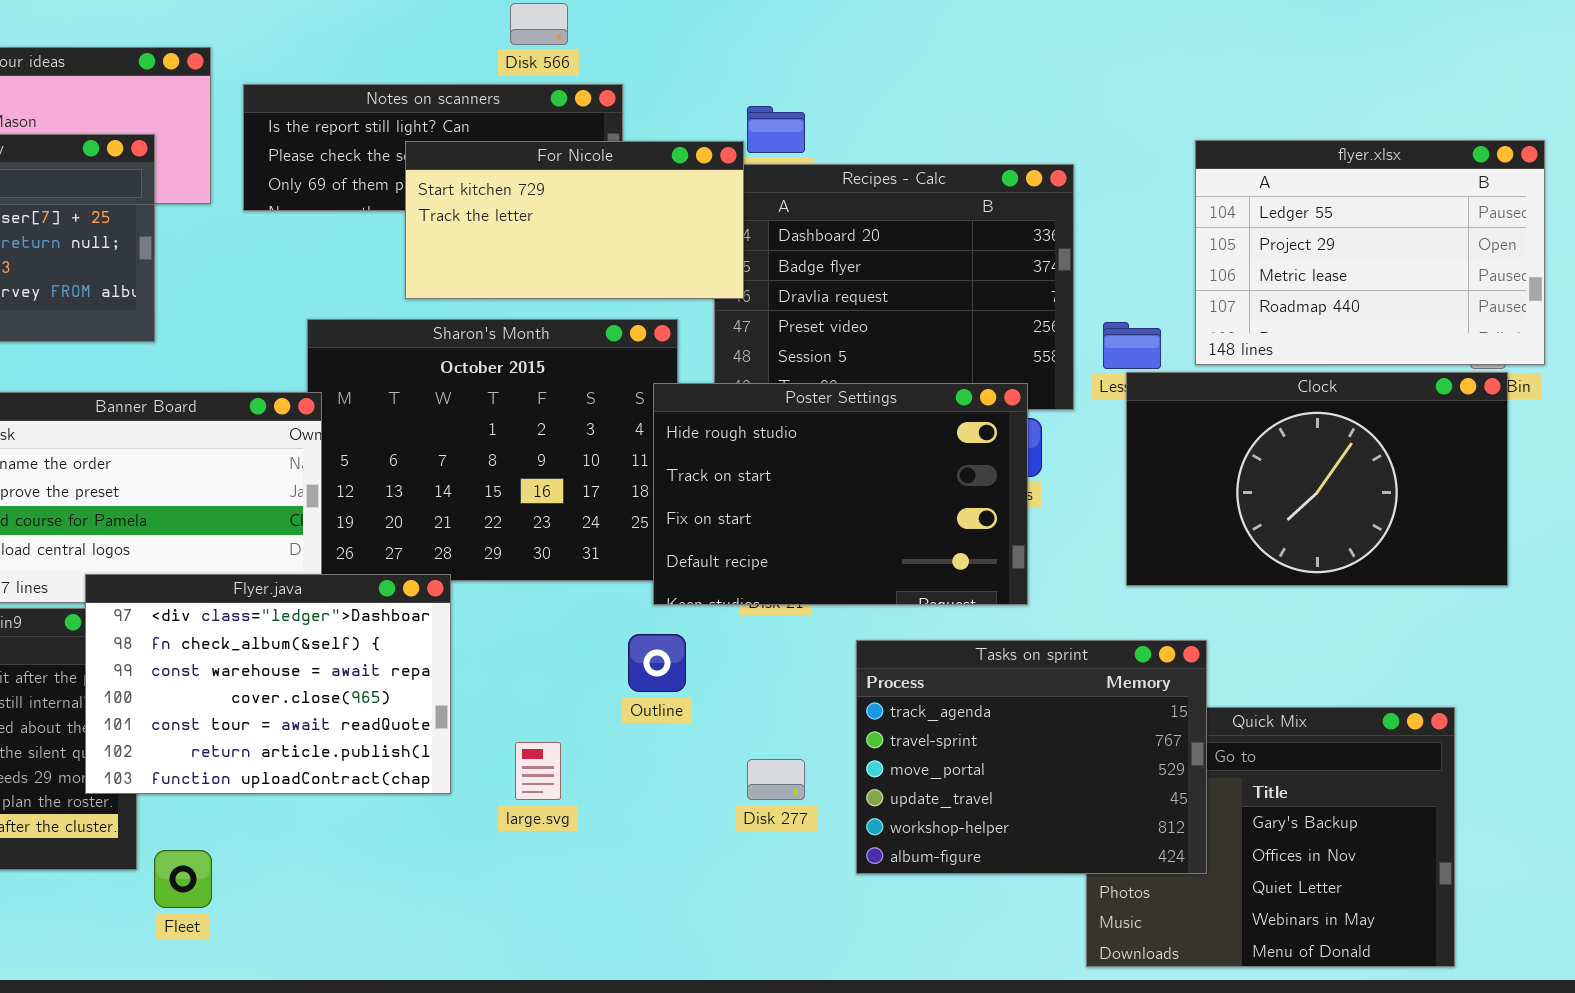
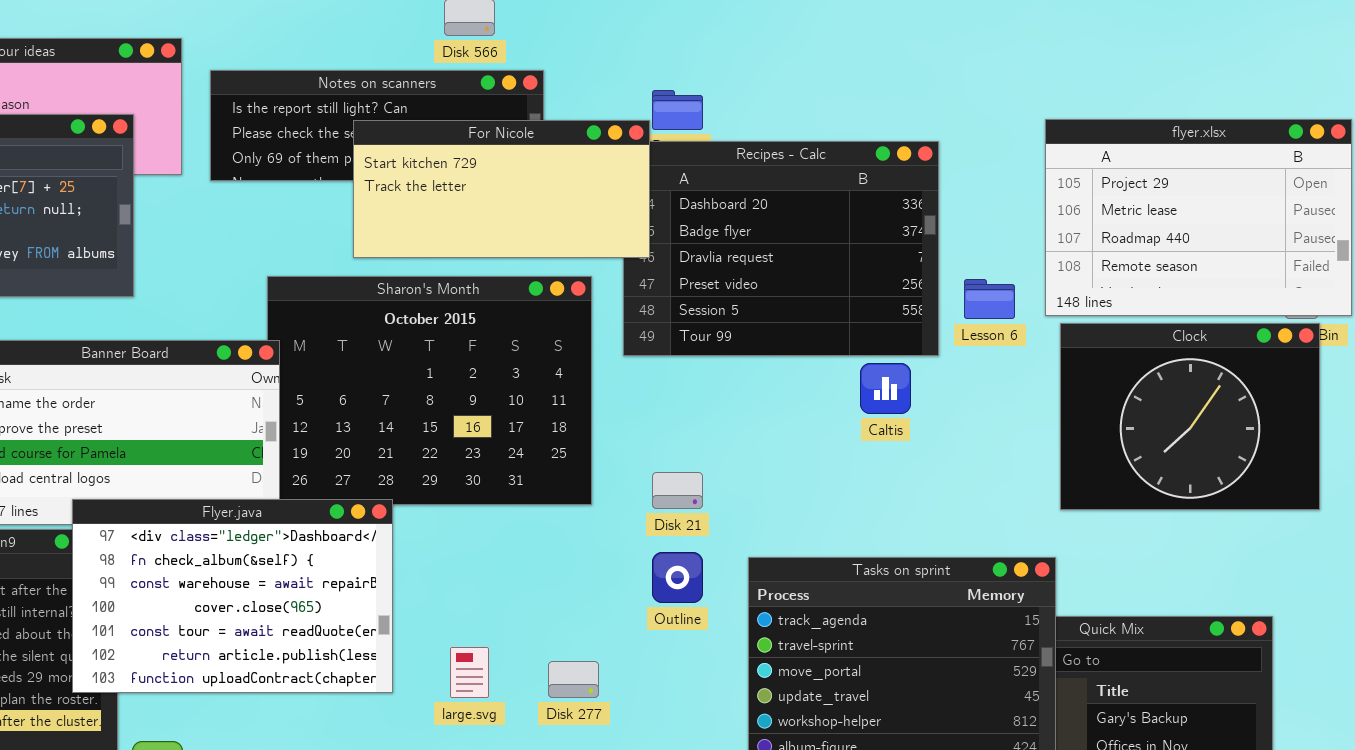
flyer.xlsx: [1195,140,1545,365] -> [1045,119,1352,316], scrolled down 1 row
Clock: [1126,372,1508,586] -> [1060,323,1320,510], resized
Poster Settings: [653,383,1028,605] -> none, closed
Outline: [628,634,686,692] -> [652,552,703,603], moved
Disk 277: [747,759,805,800] -> [548,661,599,698], moved

